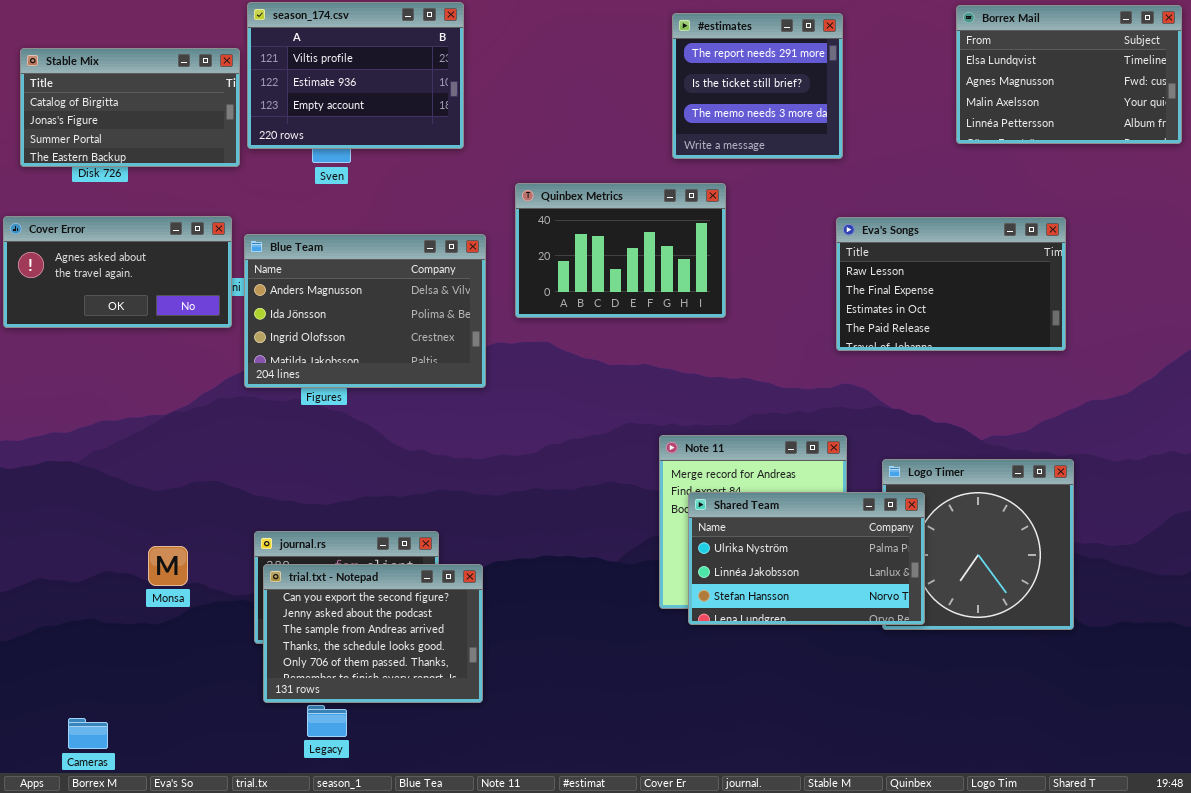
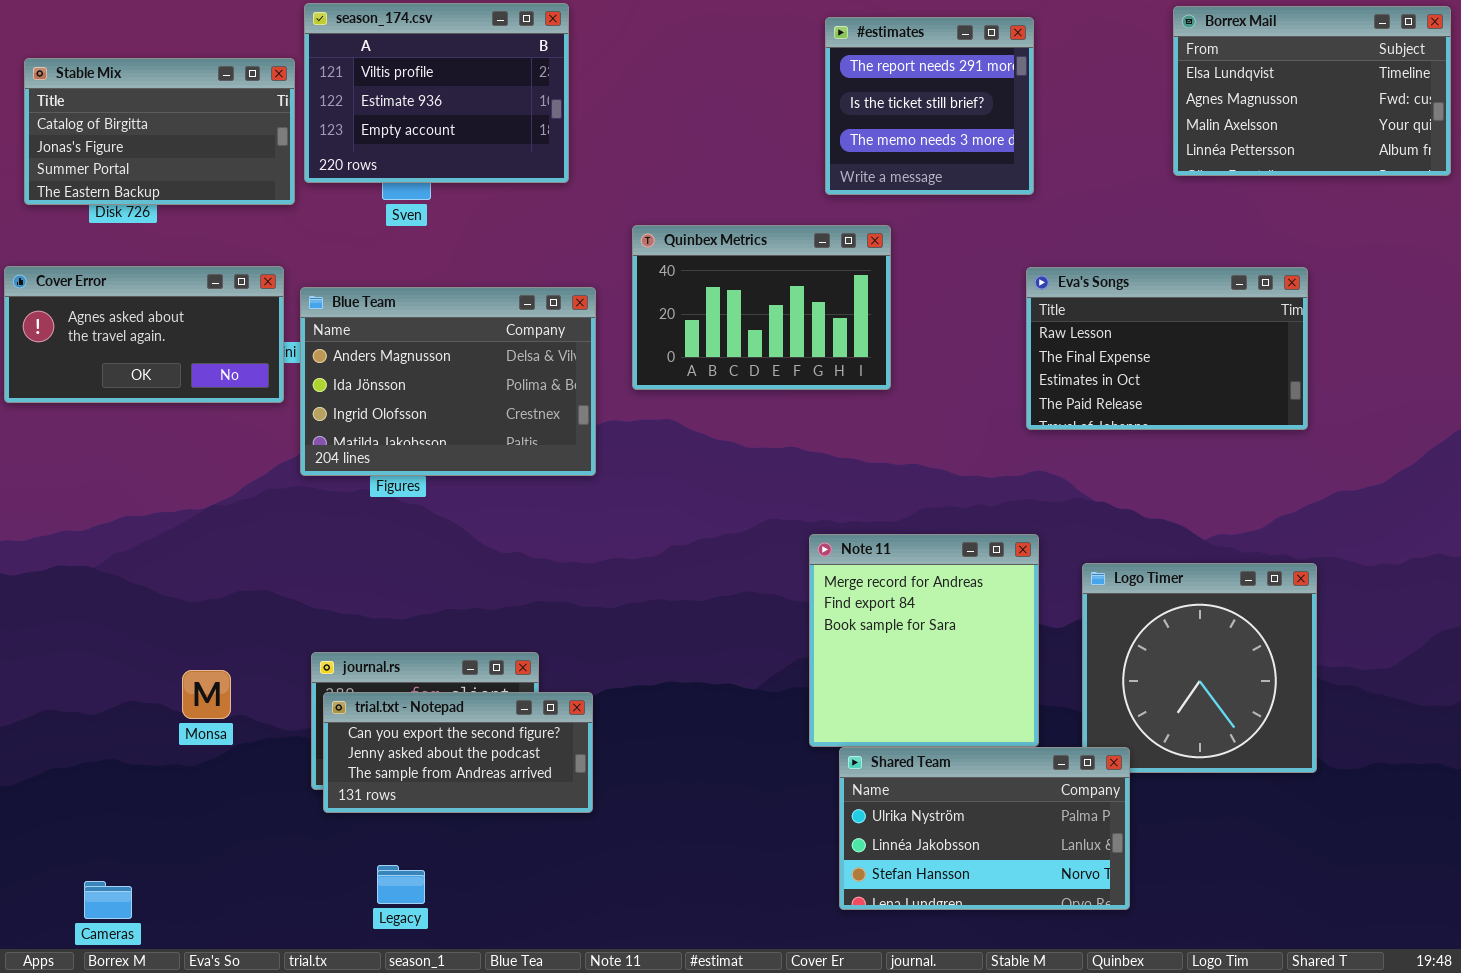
Shared Team: [688,492,925,625] -> [839,747,1130,910], moved
trial.txt - Notepad: [263,564,483,703] -> [323,692,593,813], resized

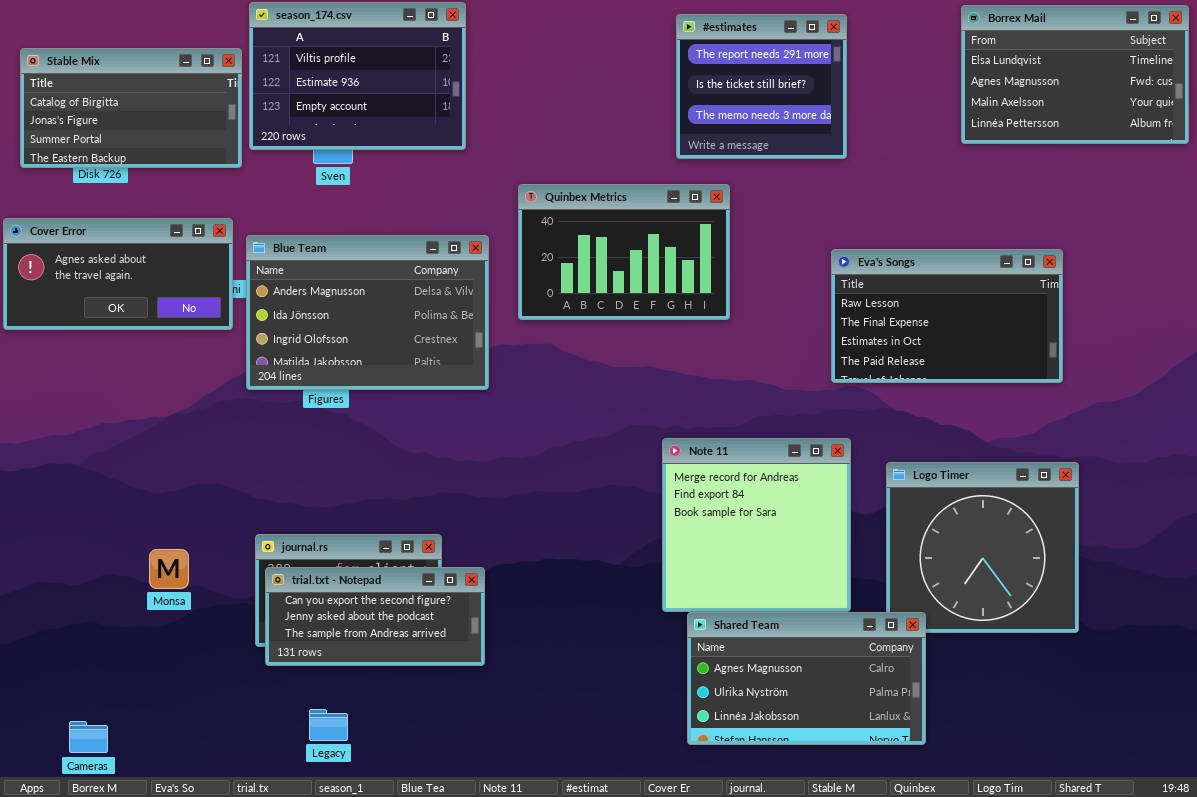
Eva's Songs: [1026,267,1308,430] -> [831,249,1063,383], moved
Shared Team: [839,747,1130,910] -> [687,612,926,745], scrolled up 1 row

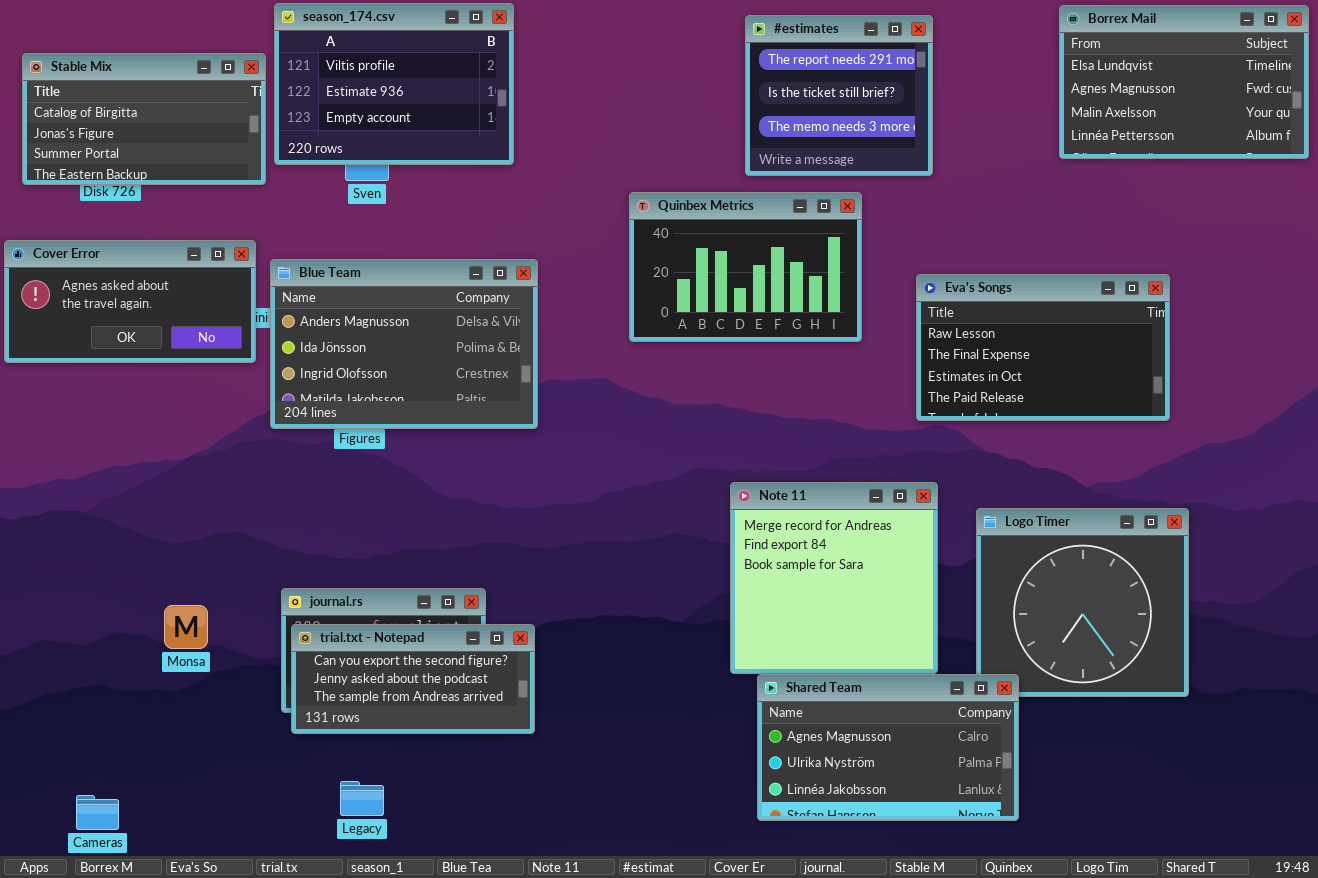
Quinbex Metrics: [518,184,730,320] -> [629,192,862,342], moved

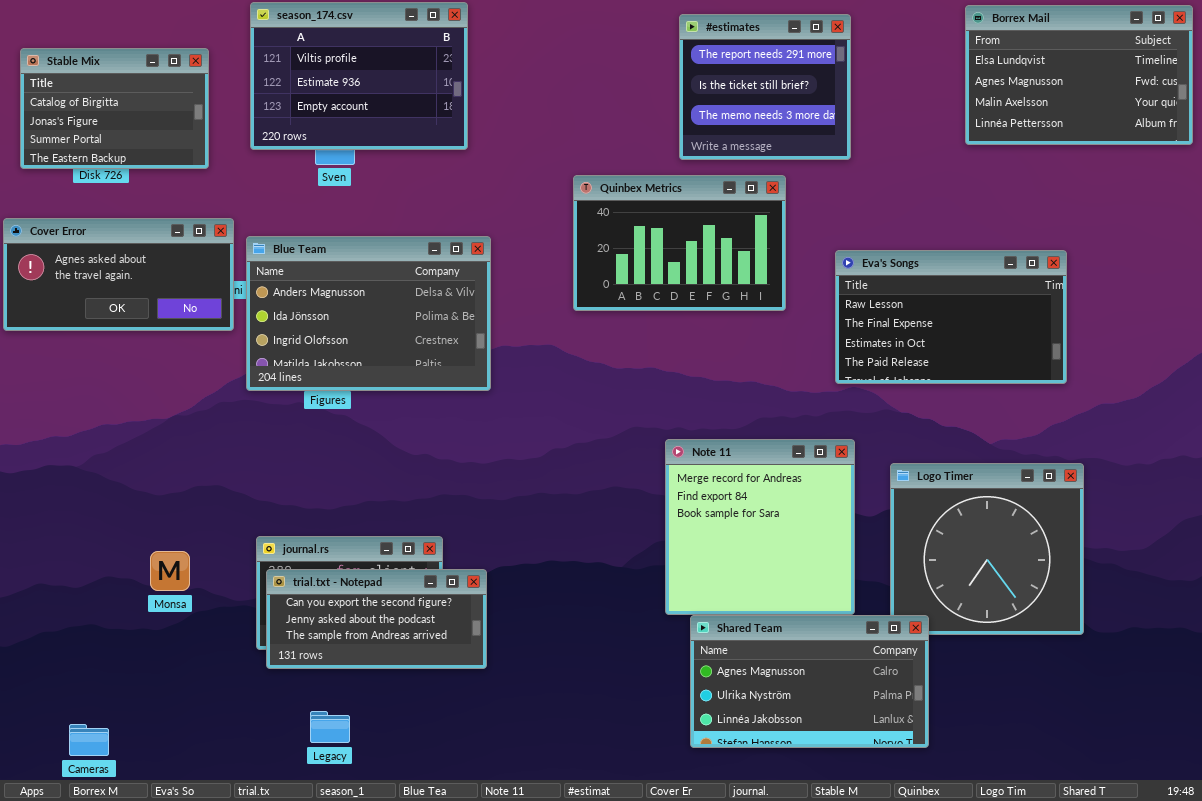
Stable Mix: [22,53,266,185] -> [20,48,209,169], resized

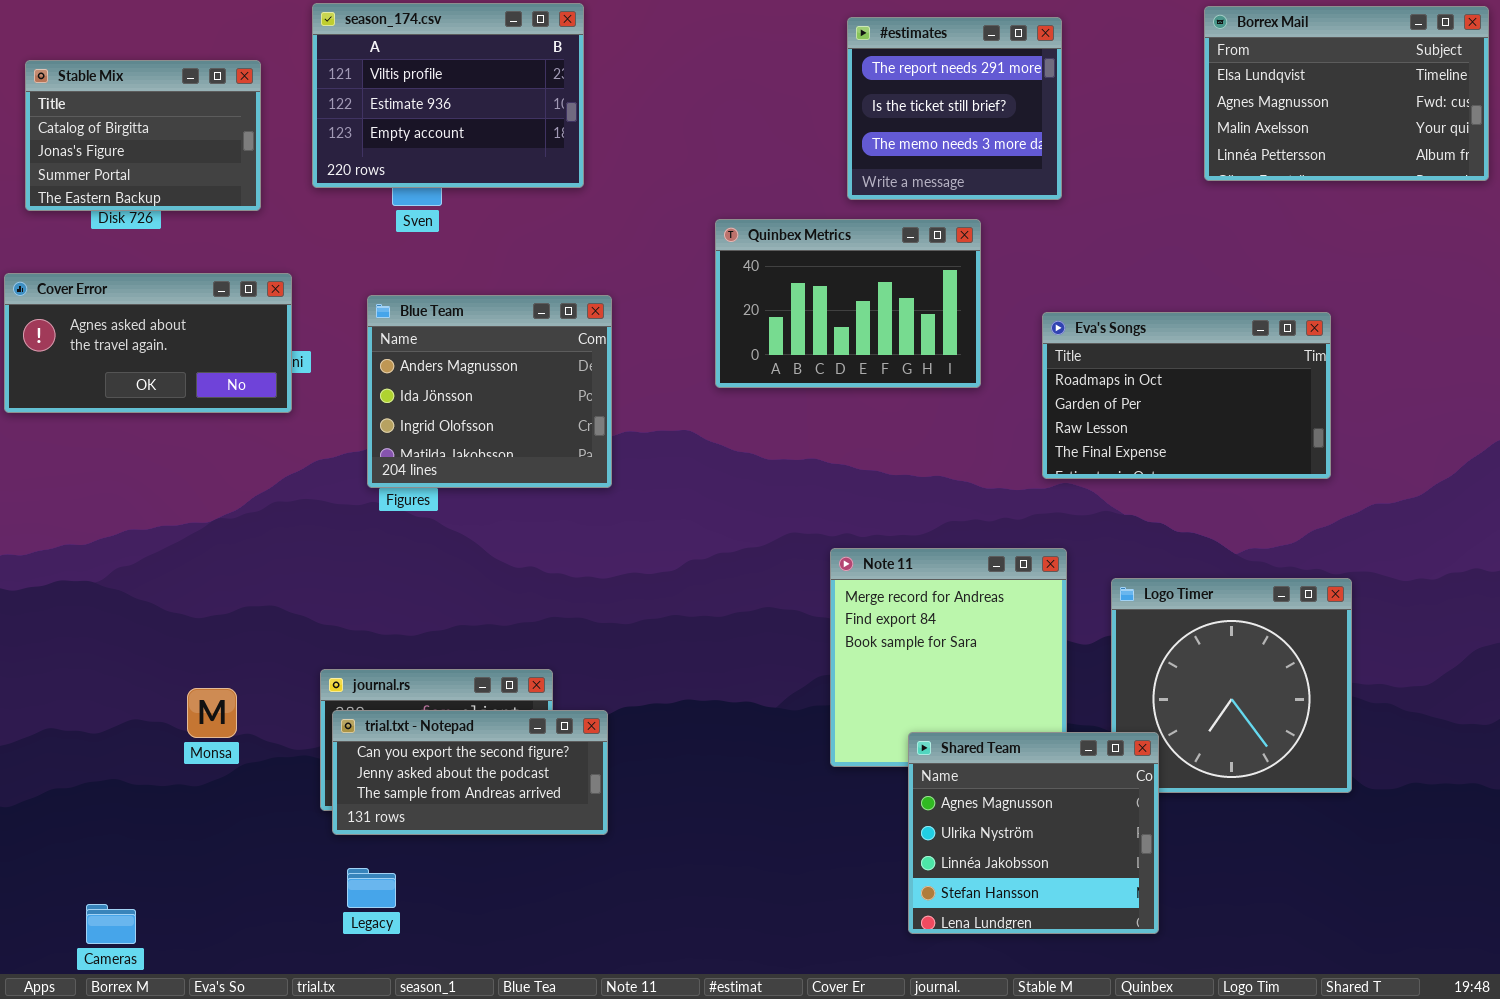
Blue Team: [246,236,491,391] -> [367,295,612,488], resized
Eva's Songs: [835,250,1067,384] -> [1042,312,1331,479], scrolled up 2 rows
Shared Team: [690,615,929,748] -> [908,732,1159,934], resized
Legacy: [310,711,350,743] -> [347,868,396,908], moved

